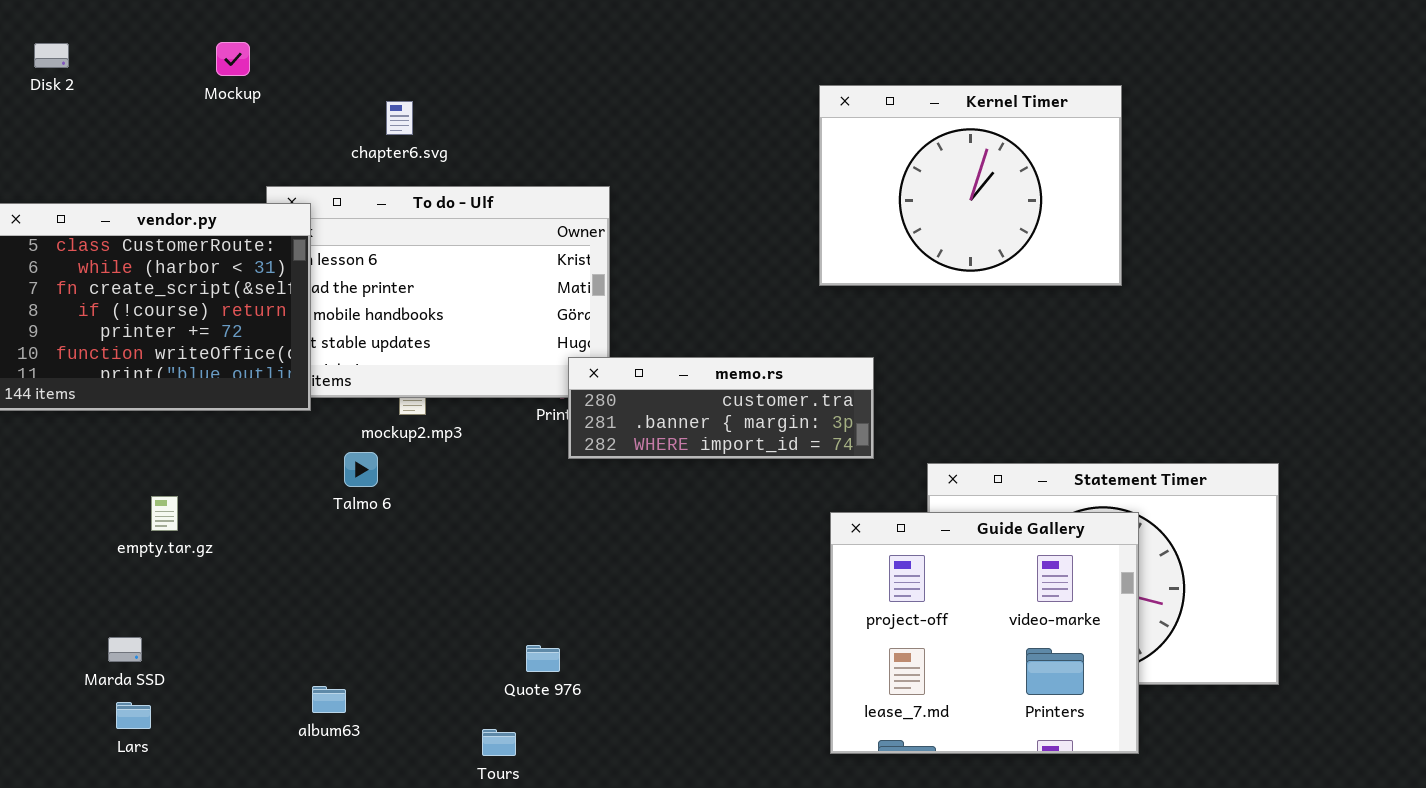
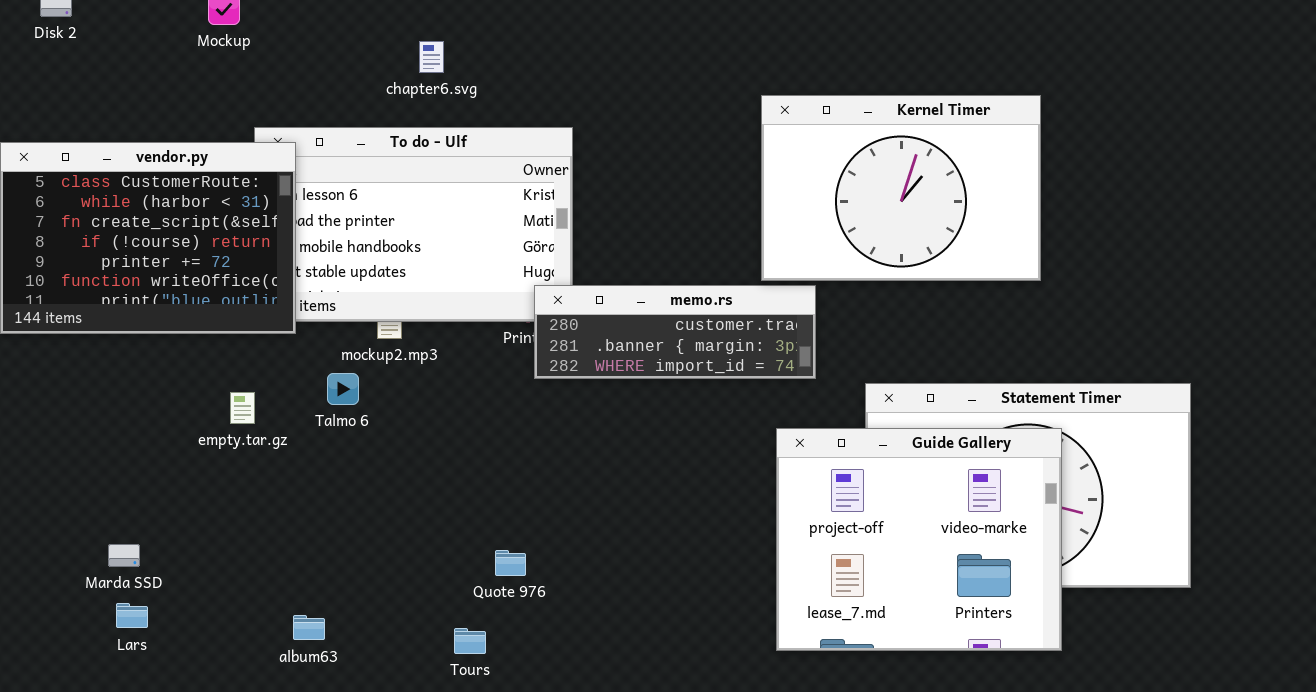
Kernel Timer: [819,85,1122,286] -> [761,95,1041,281], moved
chapter6.svg: [386,101,413,135] -> [419,41,444,73], moved
empty.tar.gz: [151,496,178,531] -> [230,392,255,424], moved
album63: [312,686,346,713] -> [293,615,325,640], moved

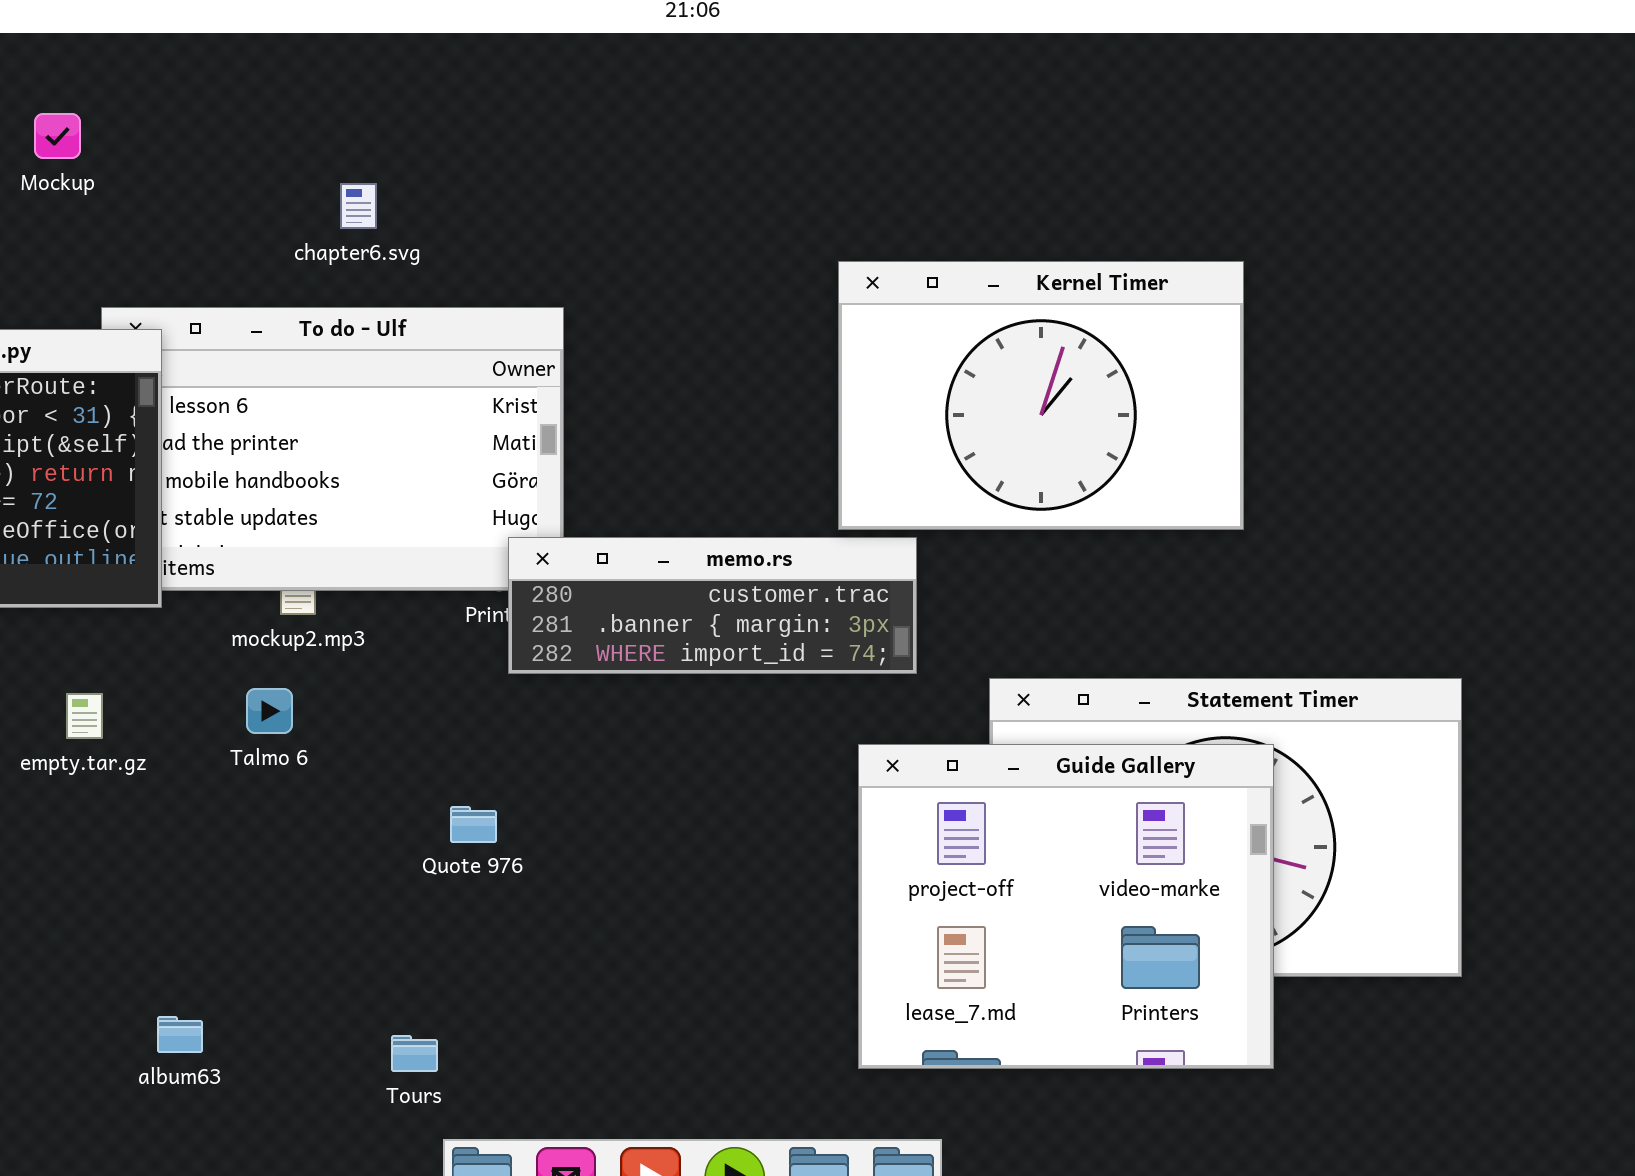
Talmo 6: [327,373,359,405] -> [246,688,293,734], moved
Quote 976: [495,550,526,576] -> [450,806,497,843], moved

